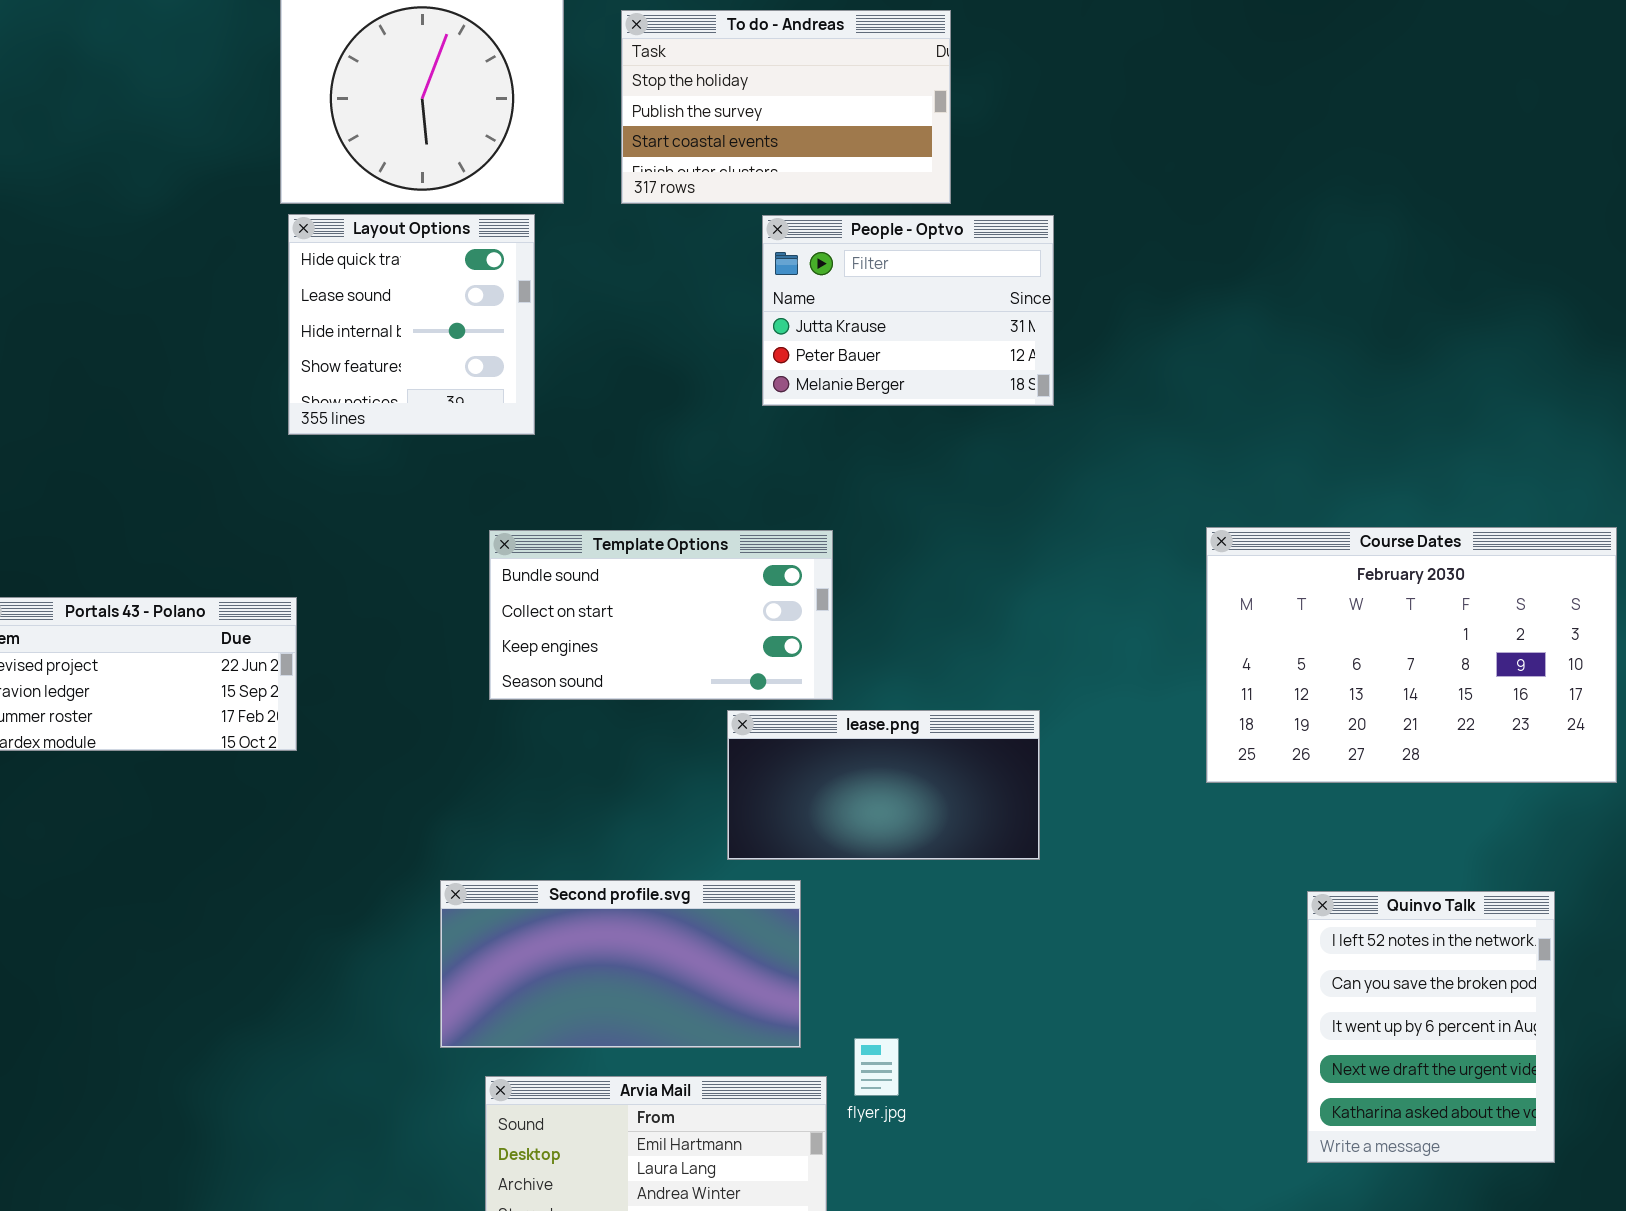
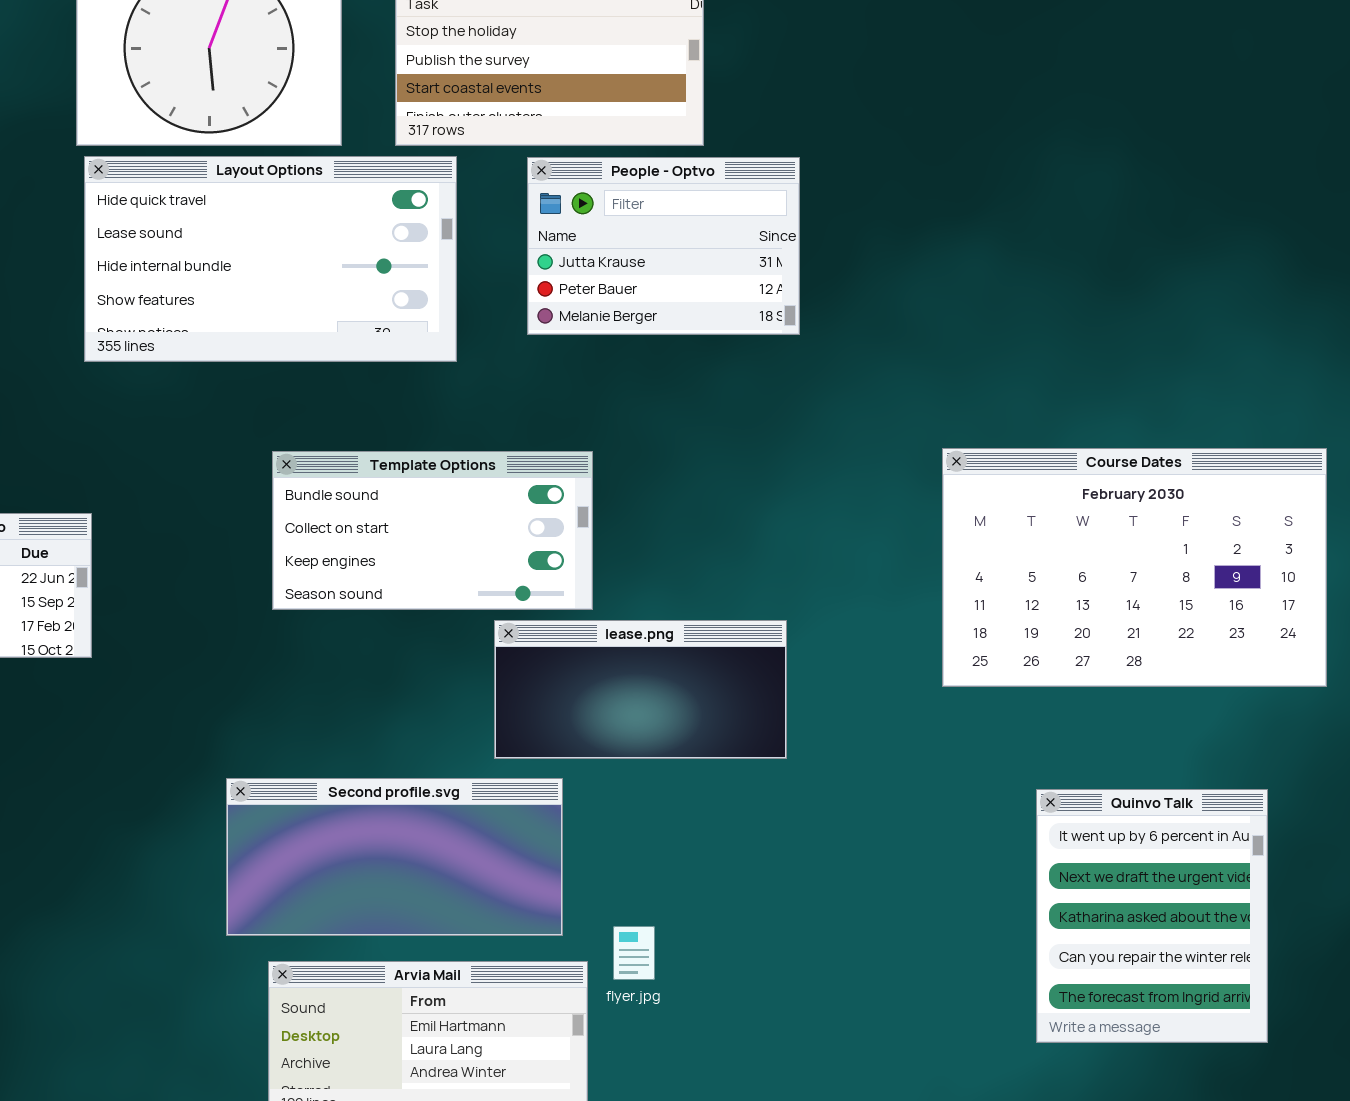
Layout Options: [288,214,535,435] -> [84,156,457,362], resized
Quinvo Talk: [1307,891,1555,1163] -> [1036,789,1268,1043], scrolled down 2 rows

